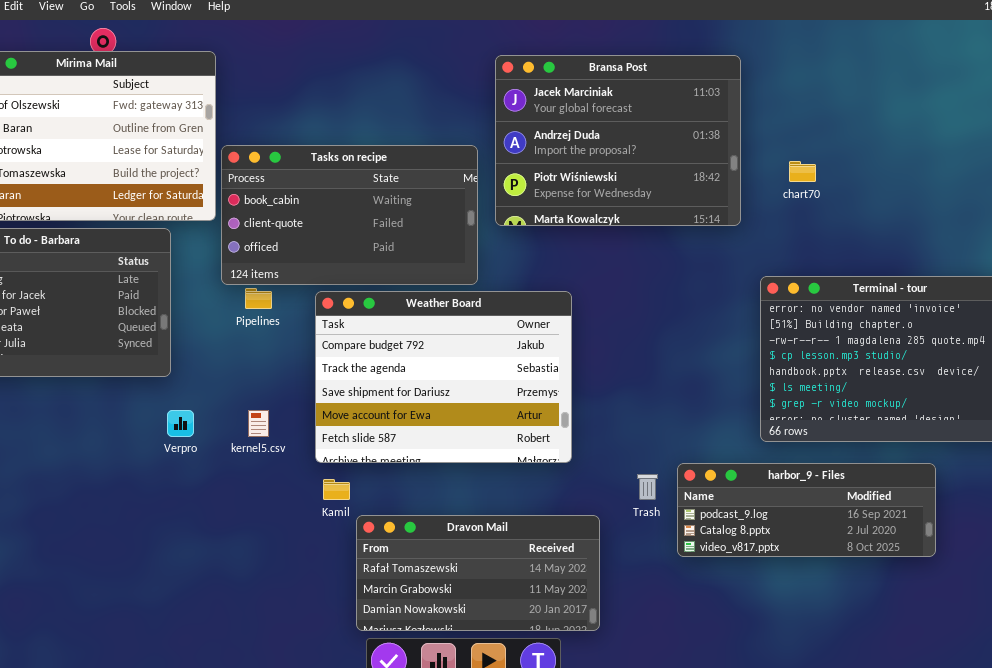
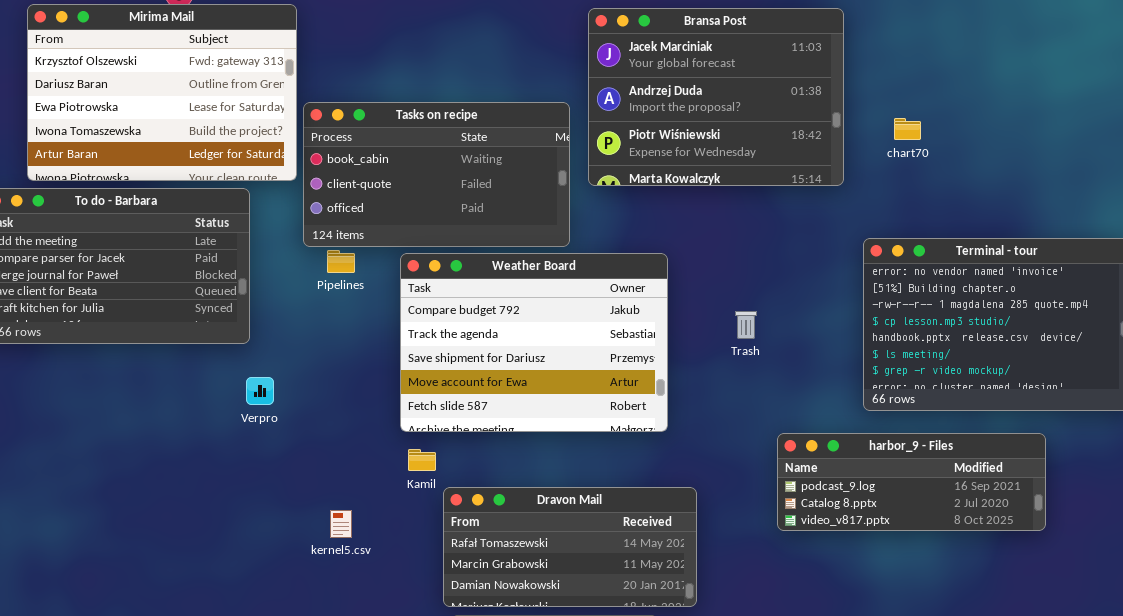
kernel5.csv: [248,410,269,437] -> [330,510,352,538], moved
Trash: [637,474,658,500] -> [735,311,757,339], moved

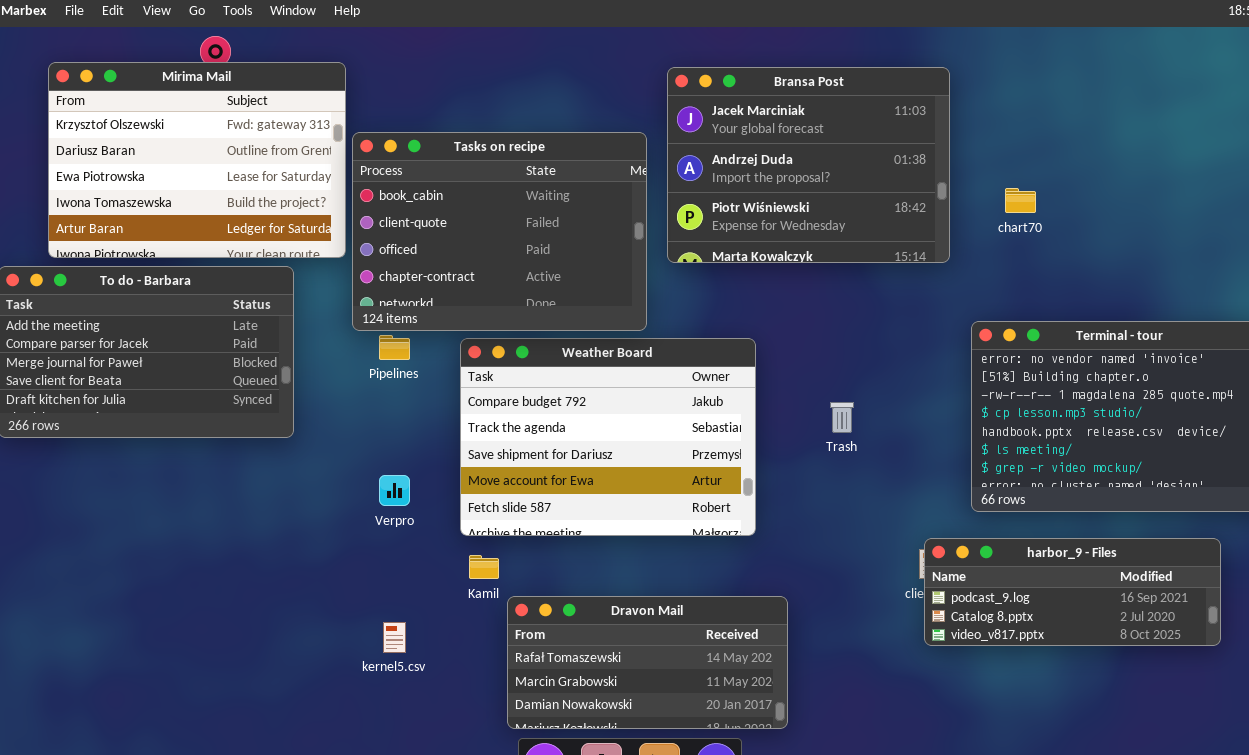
Tasks on recipe: [303,102,570,247] -> [352,132,647,331], resized
Verpro: [246,377,274,405] -> [379,475,410,506], moved
harbor_9 - Files: [777,433,1046,531] -> [924,538,1221,646], moved

